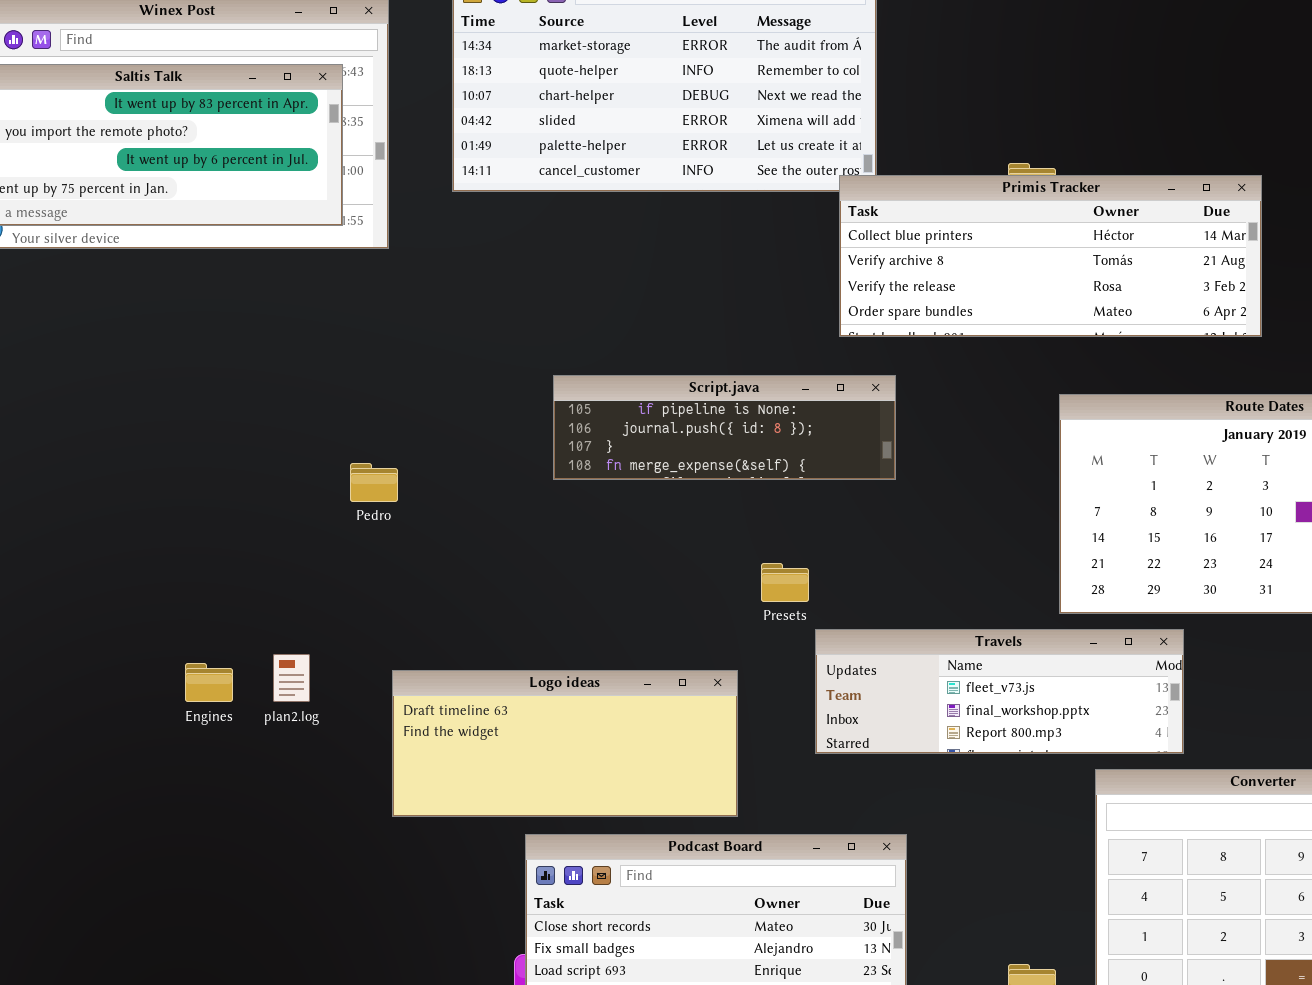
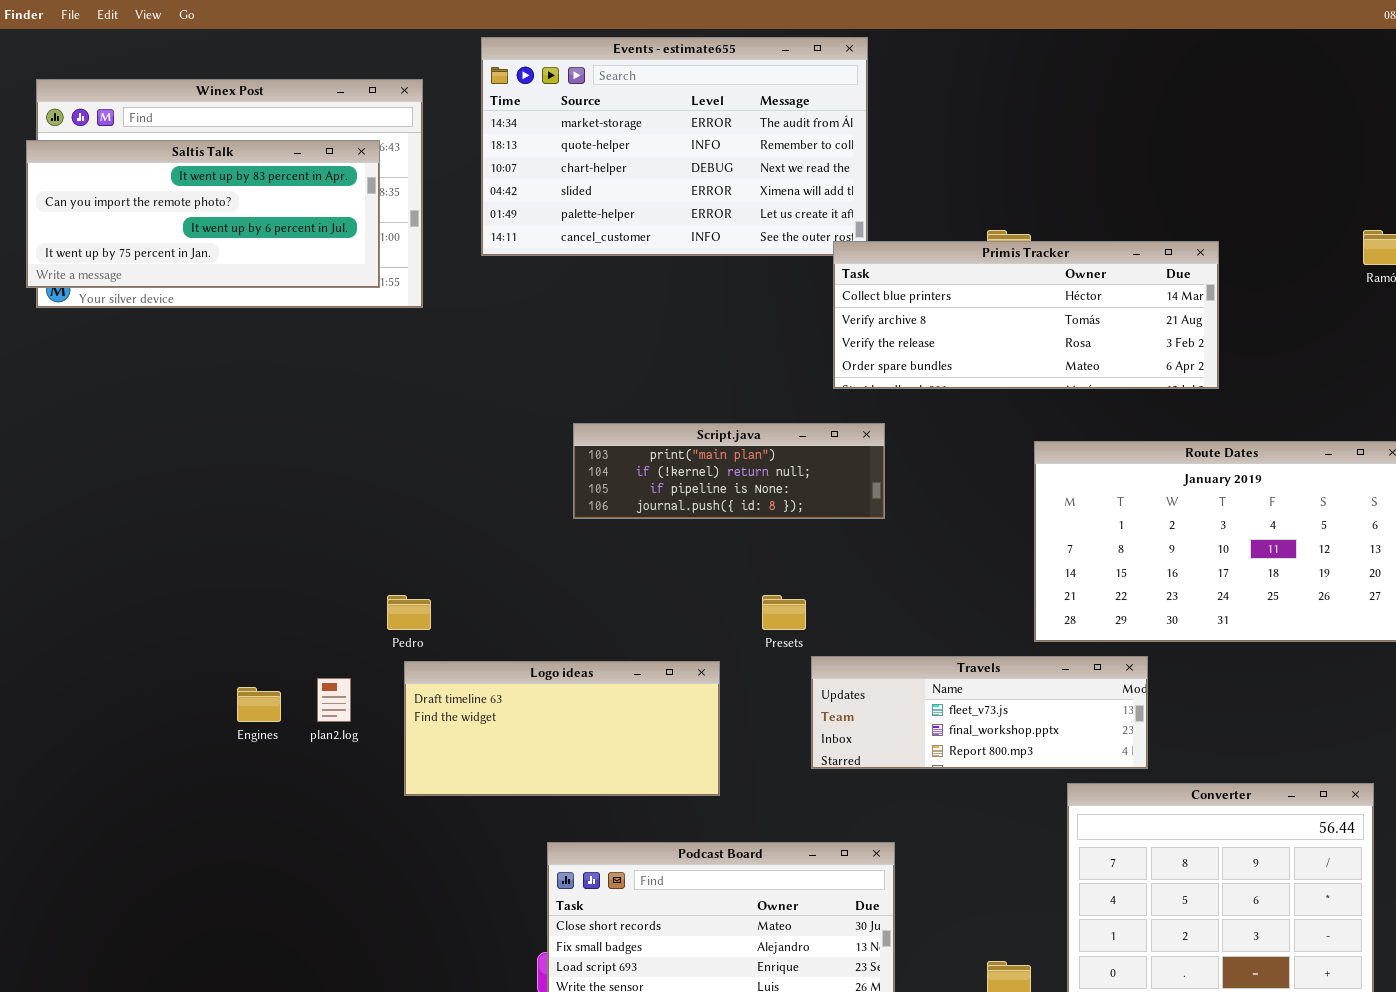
Script.java: [553,375,896,480] -> [573,423,885,519], scrolled up 2 rows
Pedro: [350,463,398,502] -> [387,595,431,630], moved
Logo ideas: [392,670,738,817] -> [404,661,720,796], moved

